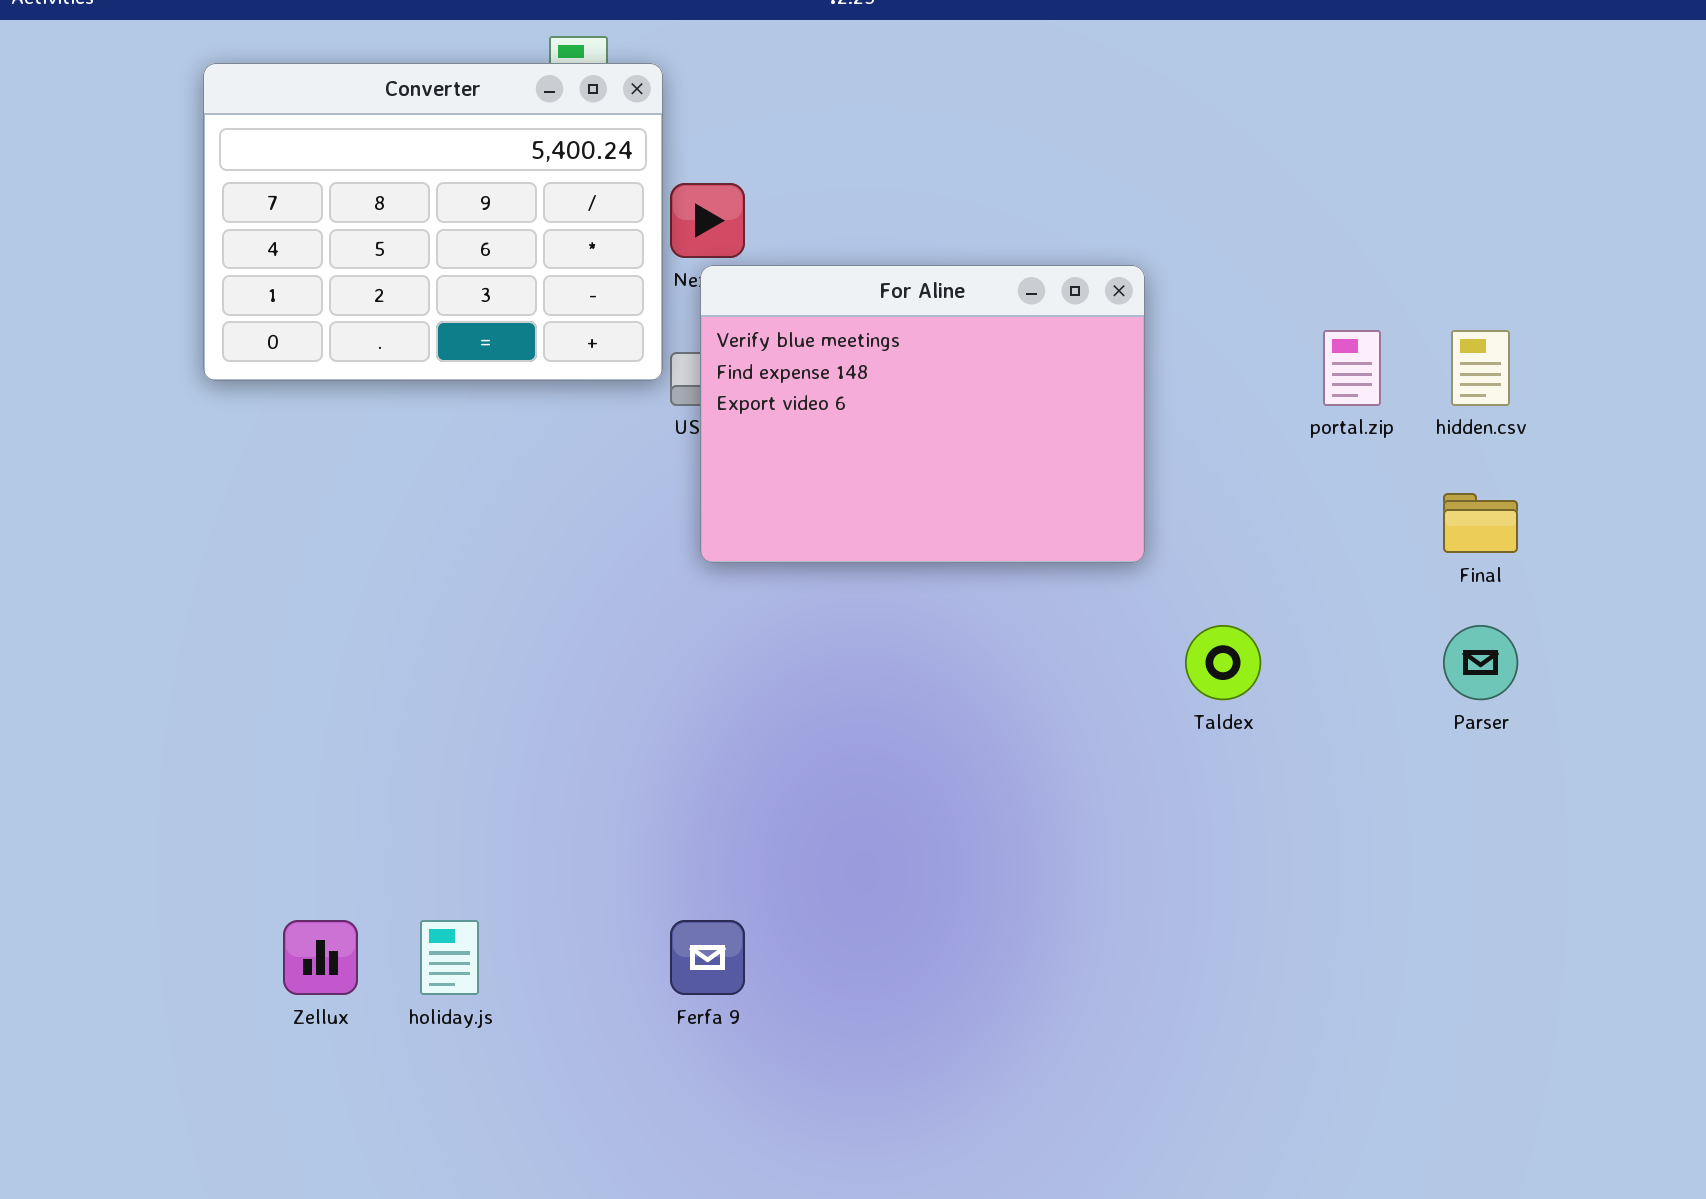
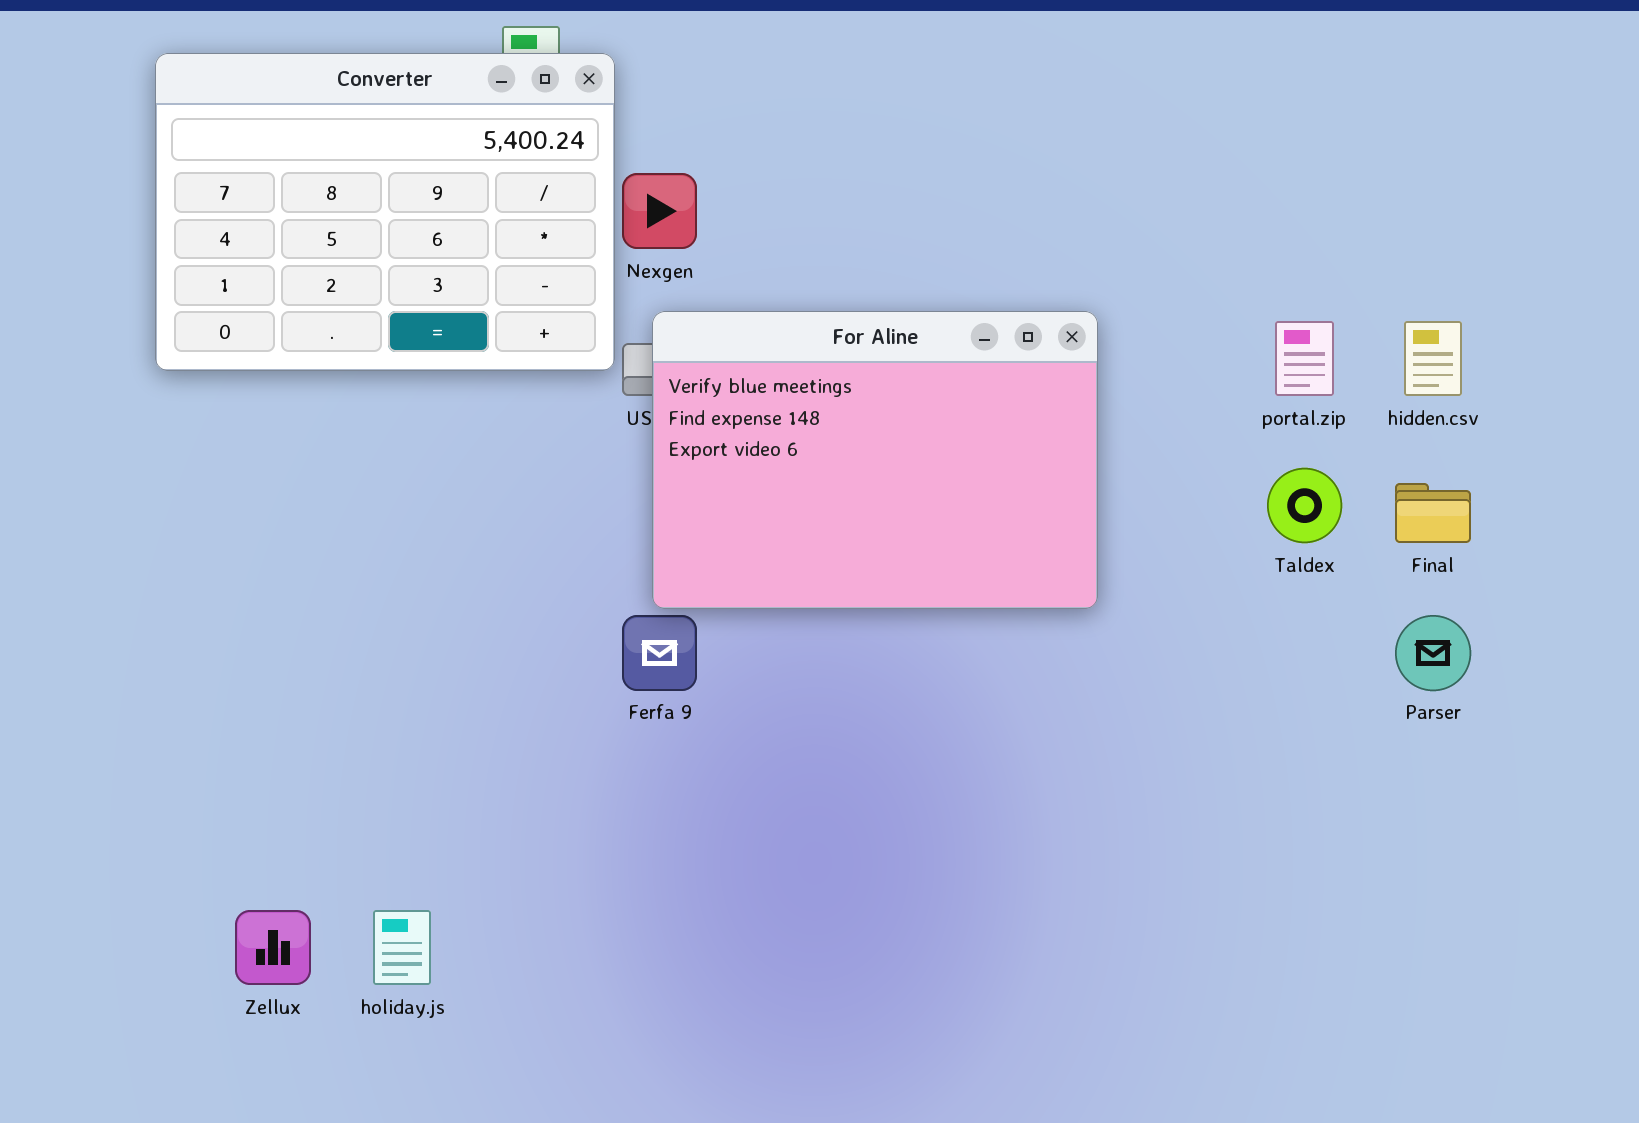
For Aline: [700,265,1145,563] -> [652,311,1098,609], moved
Taldex: [1185,625,1261,700] -> [1267,468,1342,543], moved
Ferfa 9: [670,920,745,995] -> [622,615,697,691], moved

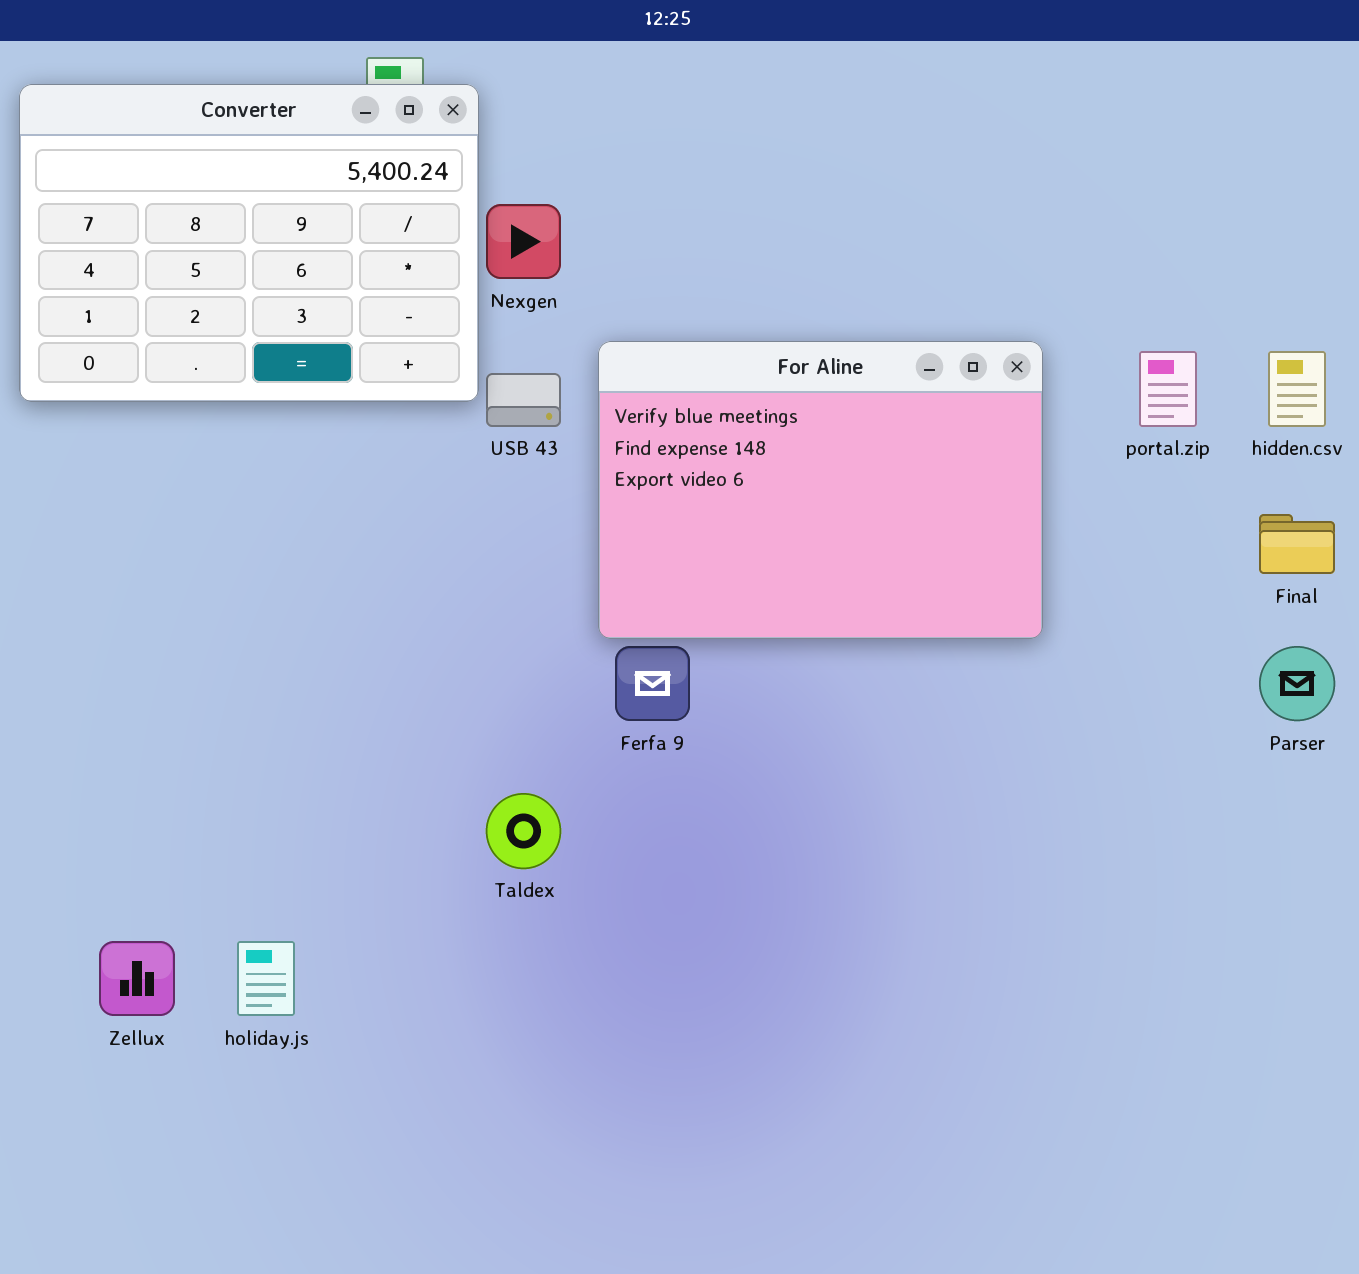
For Aline: [652,311,1098,609] -> [598,341,1043,639], moved
Taldex: [1267,468,1342,543] -> [486,793,561,869], moved
Ferfa 9: [622,615,697,691] -> [615,646,690,721], moved

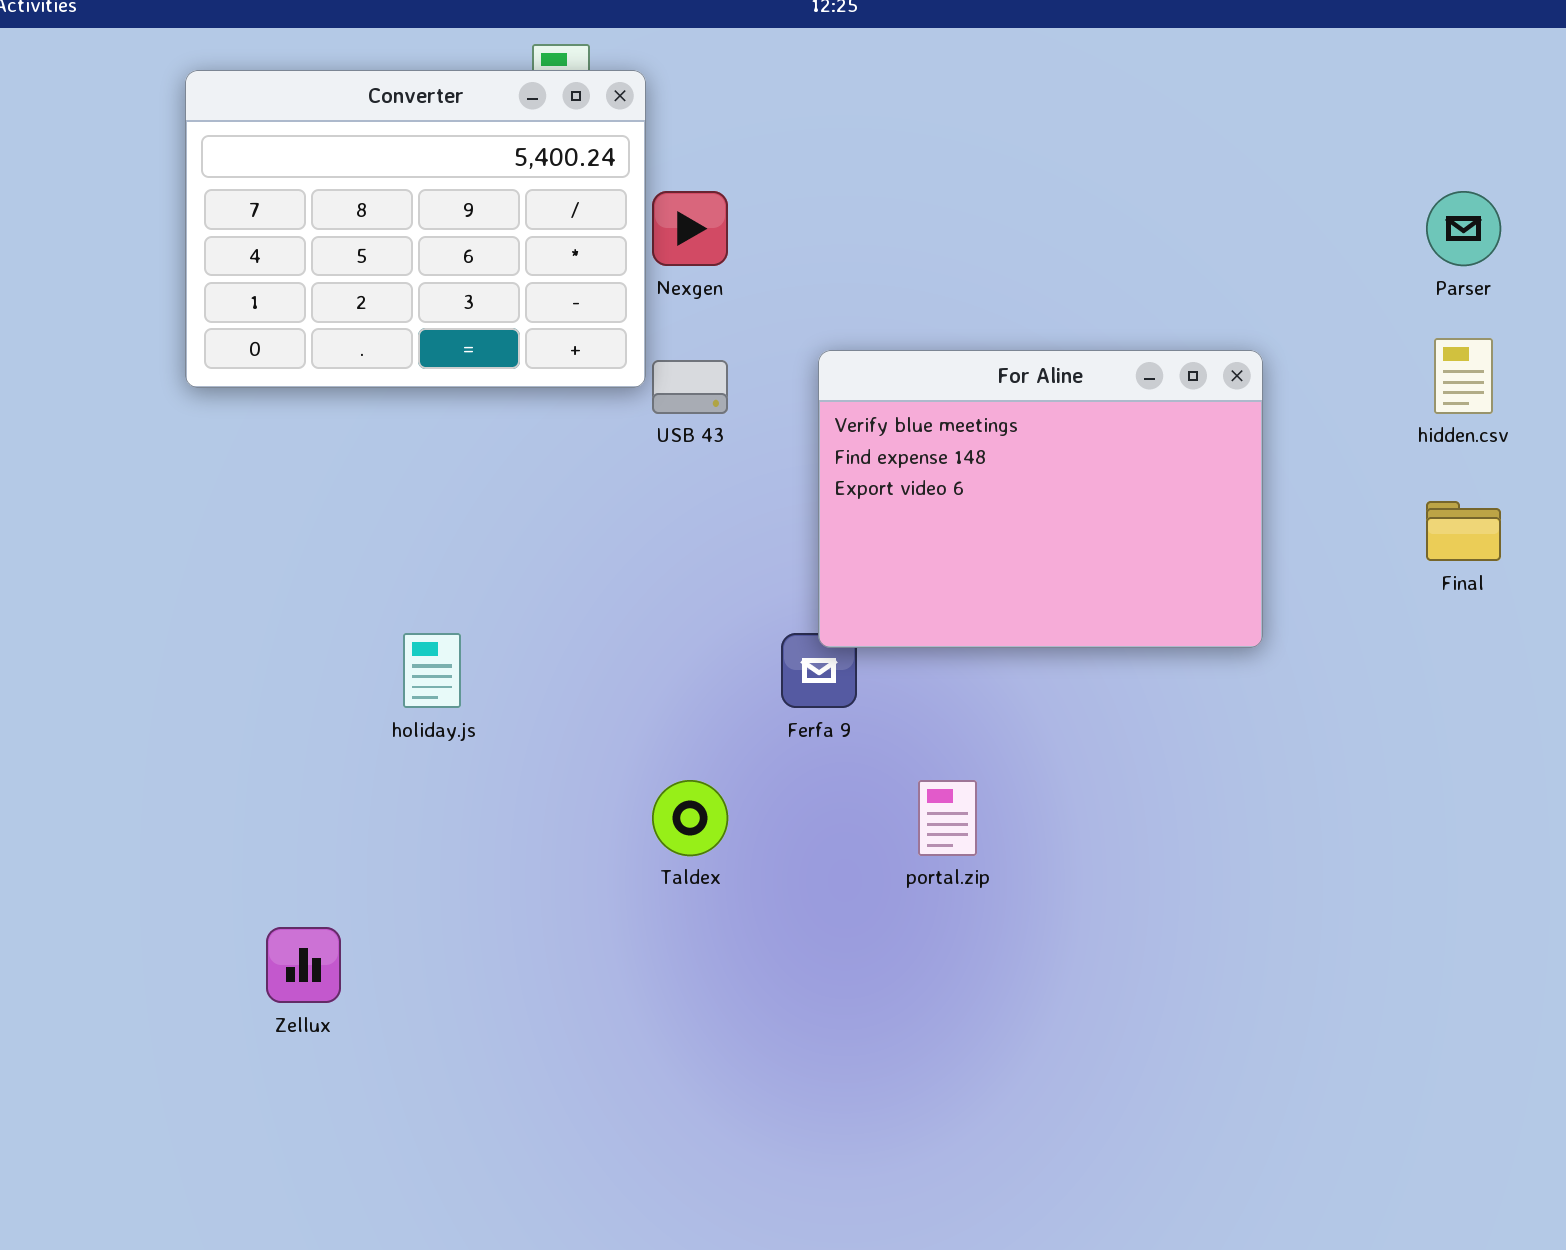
For Aline: [598,341,1043,639] -> [818,350,1263,648], moved
portal.zip: [1139,351,1197,427] -> [918,780,977,856], moved
Parser: [1259,646,1335,721] -> [1426,191,1501,266], moved
holiday.js: [237,941,295,1016] -> [403,633,461,708], moved

